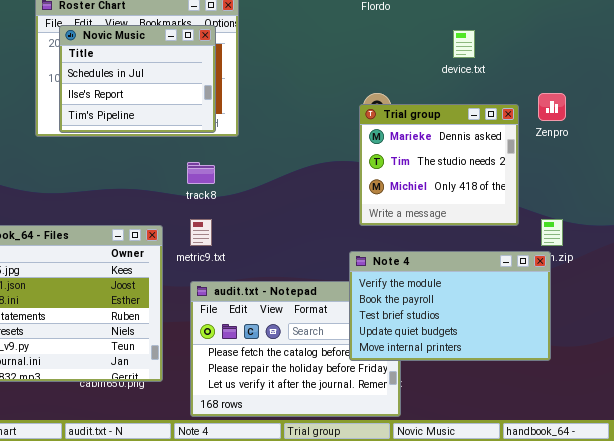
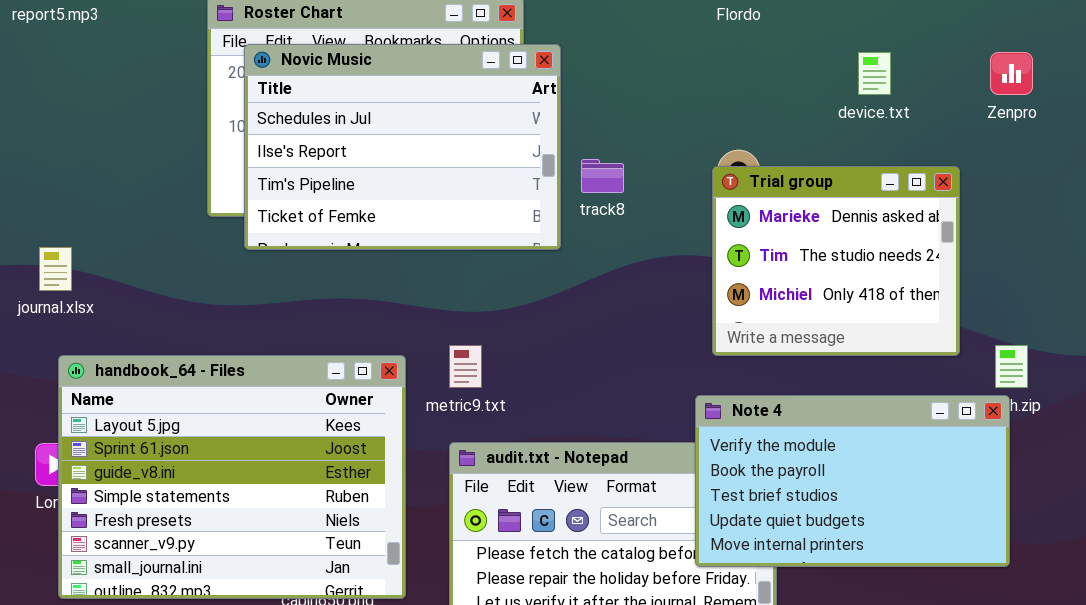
Novic Music: [59,25,216,133] -> [244,44,561,250], resized
Zenpro: [538,93,566,121] -> [990,52,1033,95], moved
track8: [187,162,215,184] -> [581,159,624,193], moved

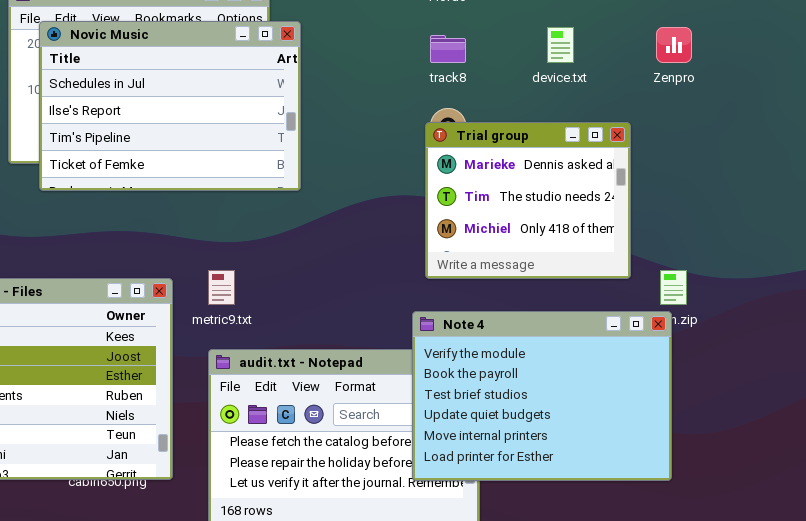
track8: [581,159,624,193] -> [430,35,466,63], moved
Note 4: [695,395,1010,567] -> [412,311,672,481], resized

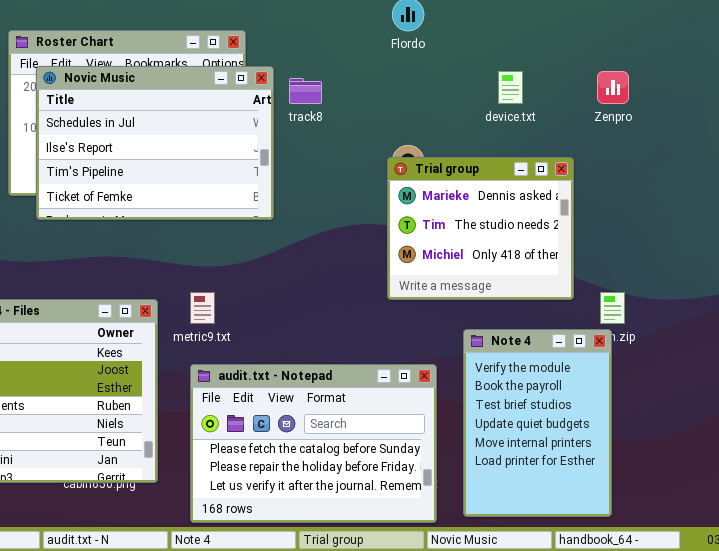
track8: [430,35,466,63] -> [289,78,322,104], moved
Note 4: [412,311,672,481] -> [463,329,612,517], resized

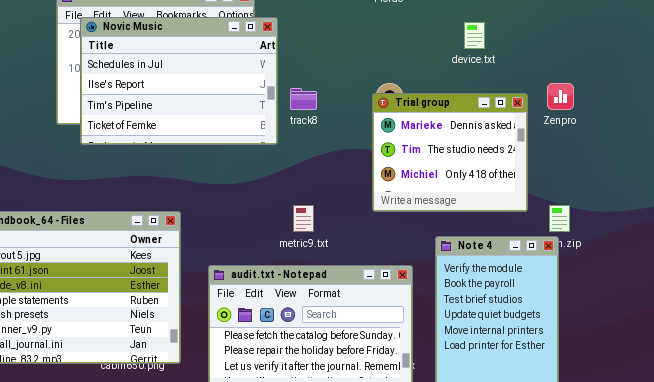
Zenpro: [597,71,629,104] -> [547,83,574,110], moved
track8: [289,78,322,104] -> [290,88,317,110], moved
metric9.txt: [190,292,215,324] -> [293,205,314,232], moved

